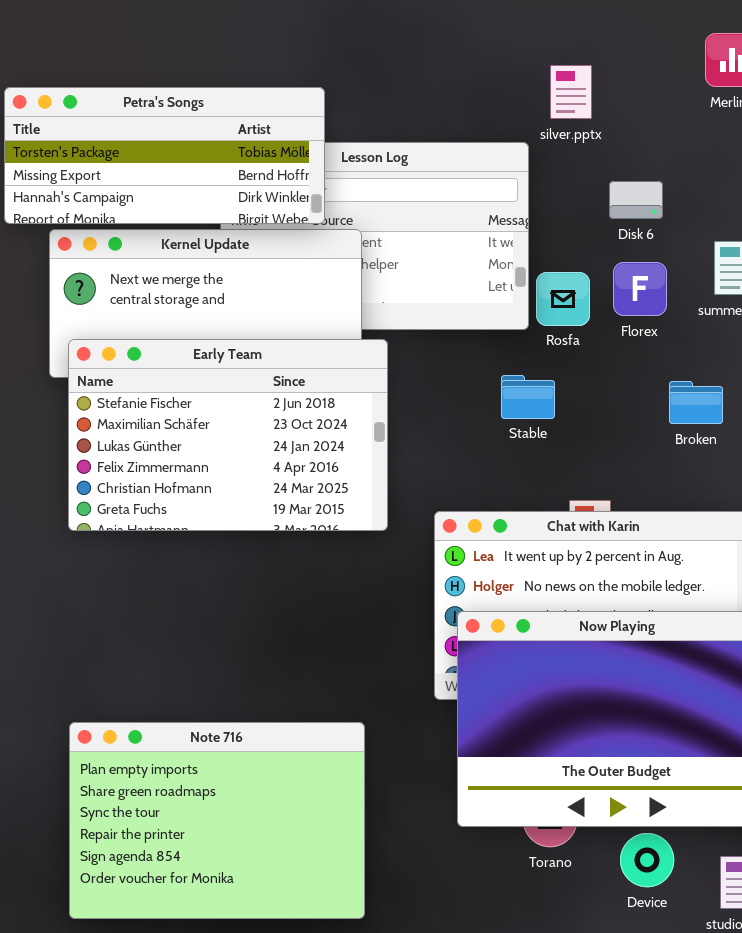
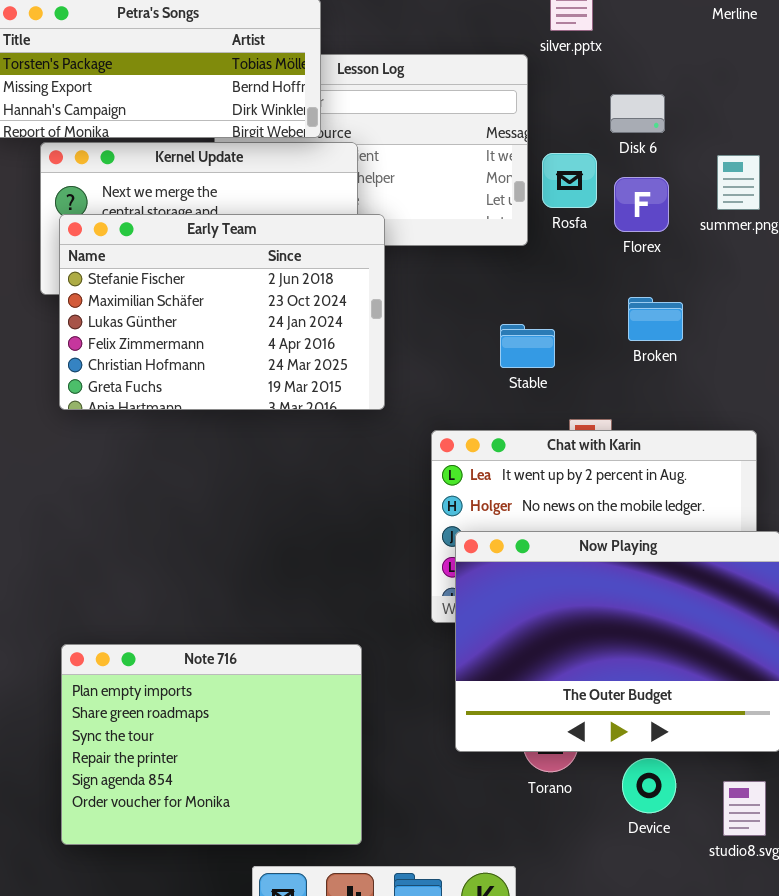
Rosfa: [536,272,590,326] -> [542,153,597,208], moved
Early Team: [68,339,388,531] -> [59,214,385,410], moved
Stable: [501,375,555,419] -> [500,324,555,368], moved
Broken: [669,381,723,424] -> [628,297,683,341], moved

